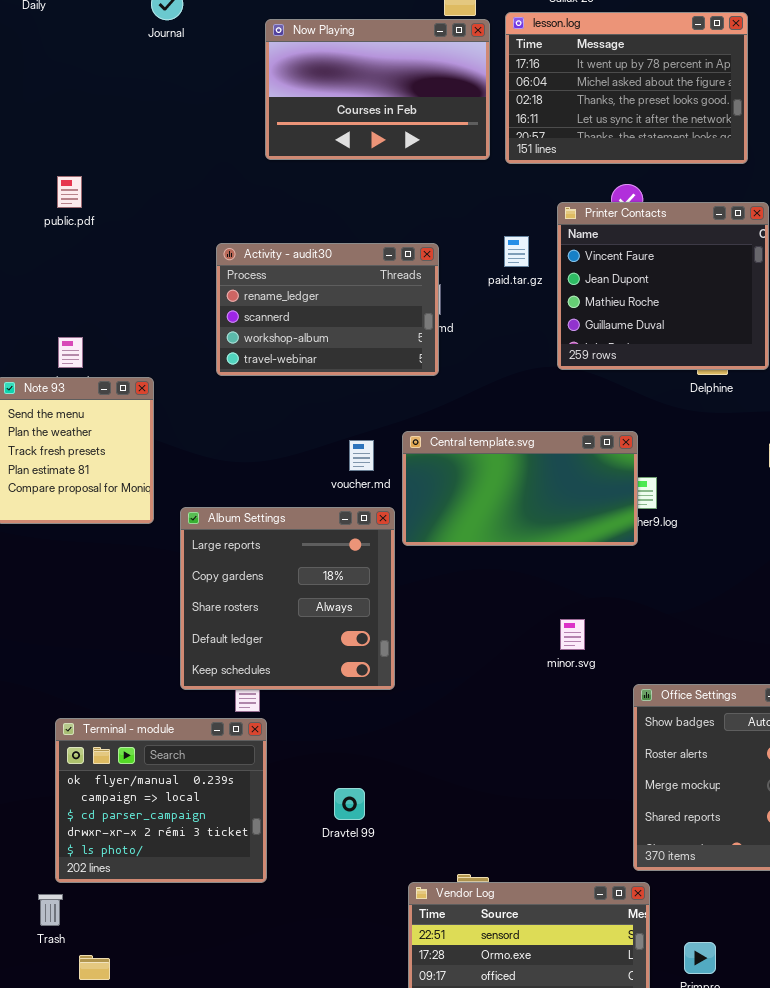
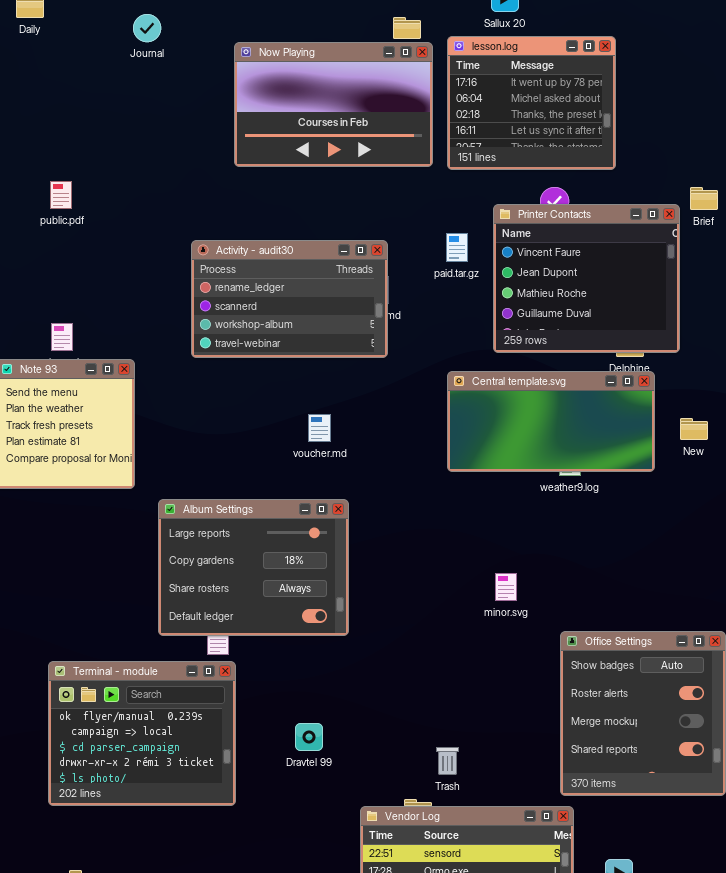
lesson.log: [505,12,748,164] -> [447,36,616,170], resized
Central template.svg: [402,431,638,546] -> [447,371,655,472], moved
Album Settings: [180,507,395,690] -> [158,499,349,636], resized
Trash: [38,894,63,926] -> [436,747,459,775], moved

